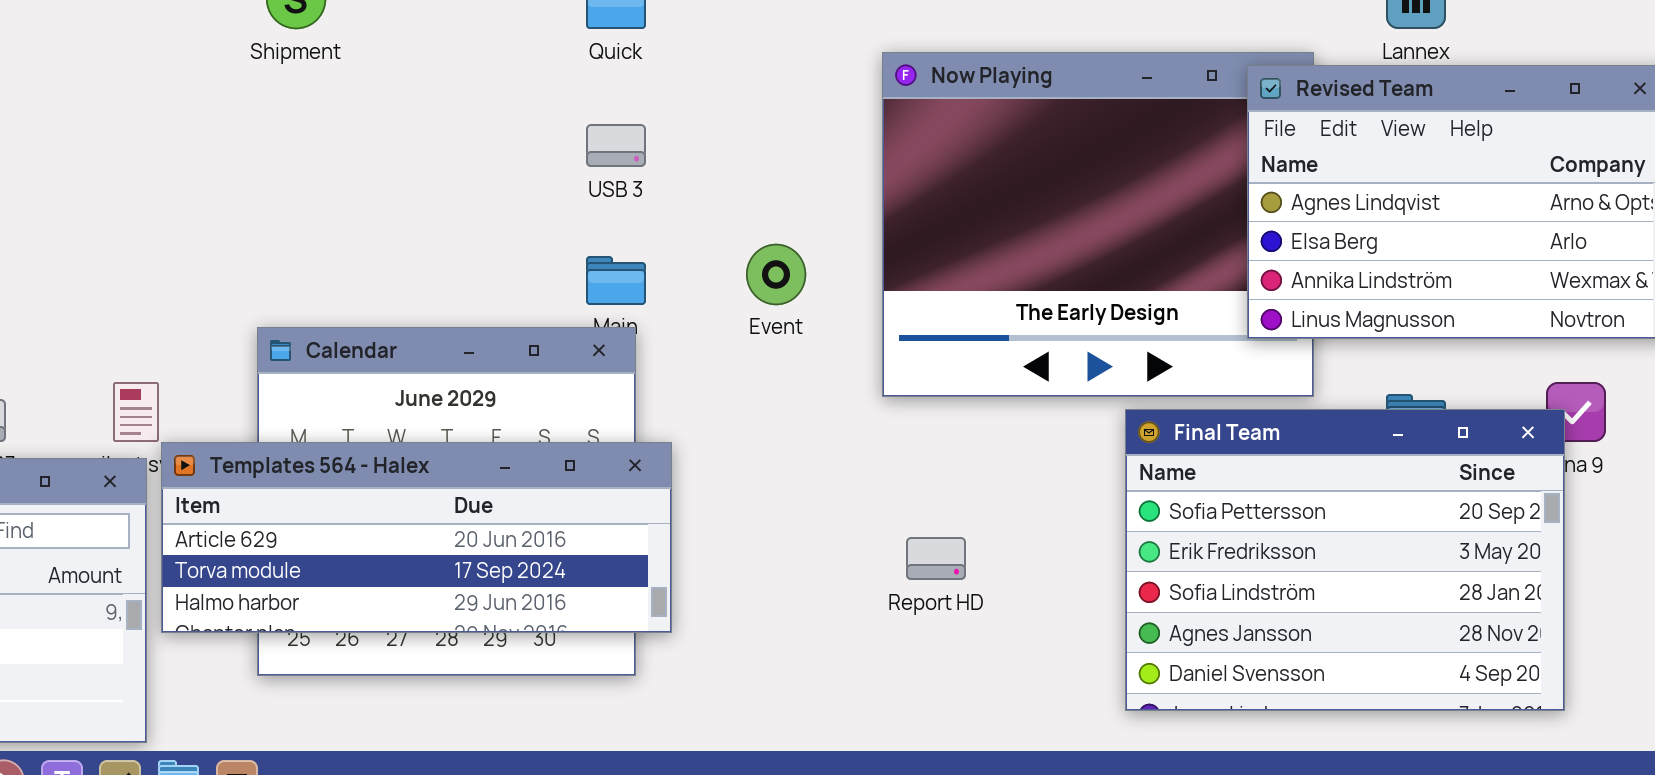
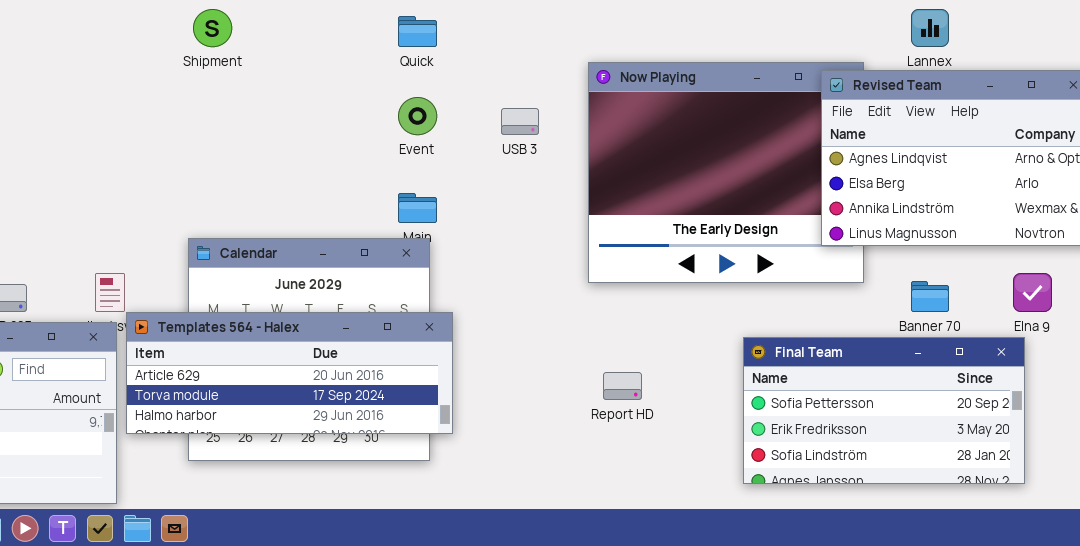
USB 3: [586,124,646,167] -> [501,108,539,135], moved
Event: [746,244,806,305] -> [398,97,437,135], moved
Final Team: [1125,409,1565,711] -> [743,337,1025,484], resized

